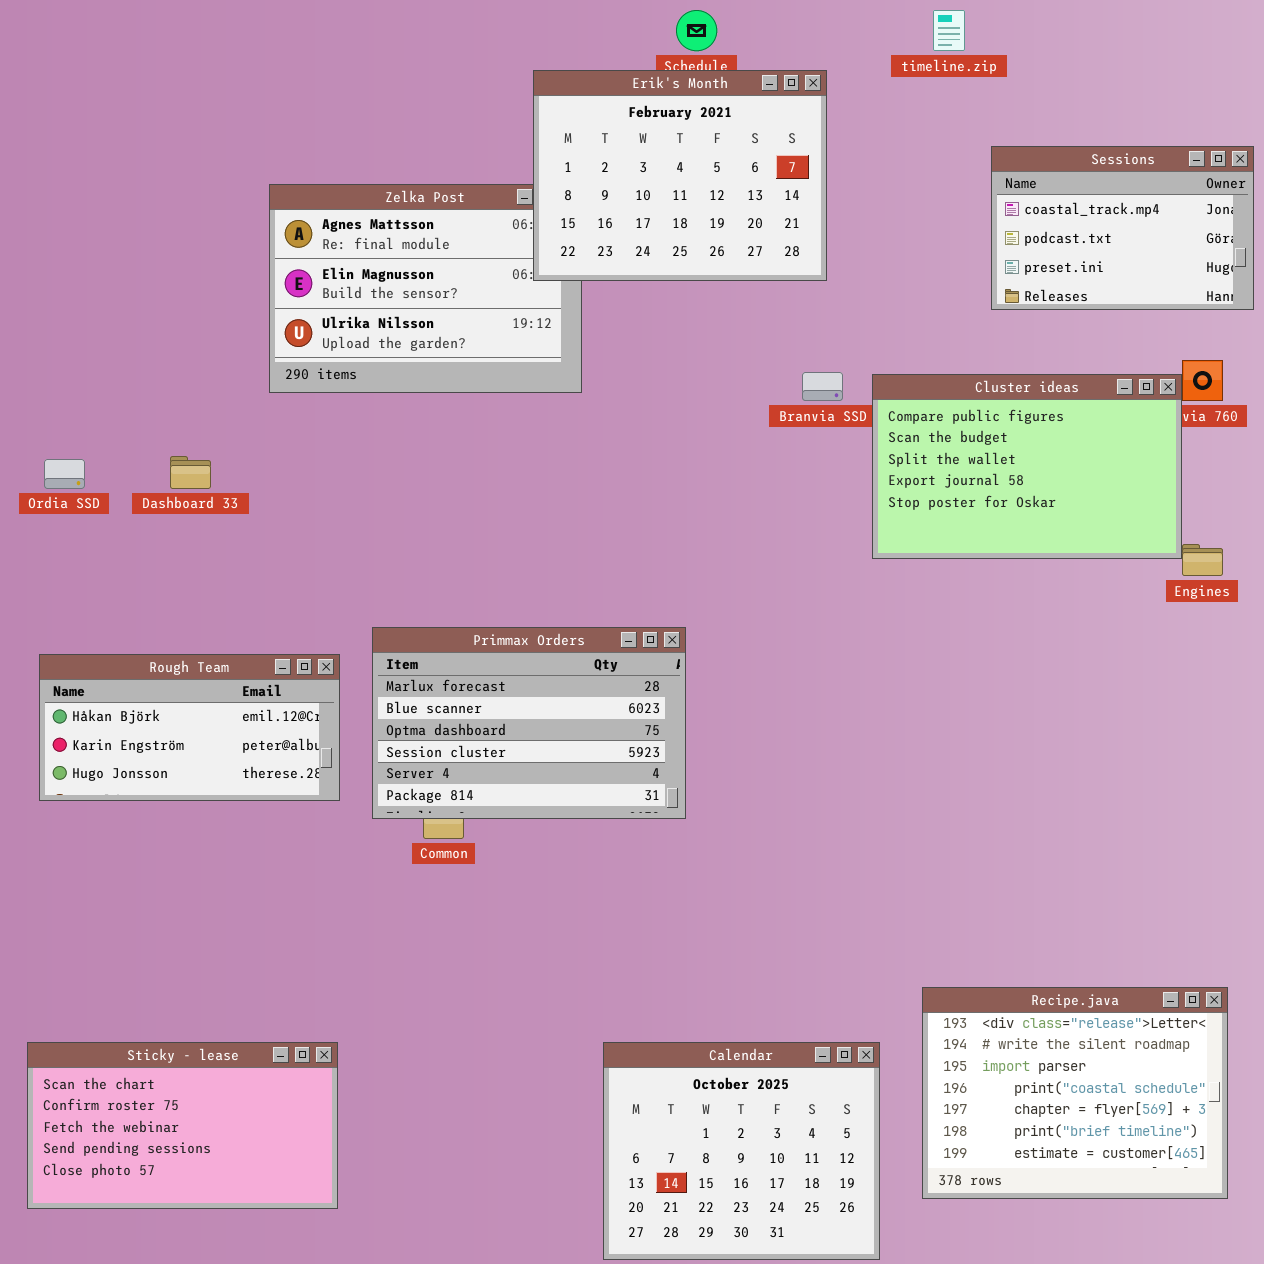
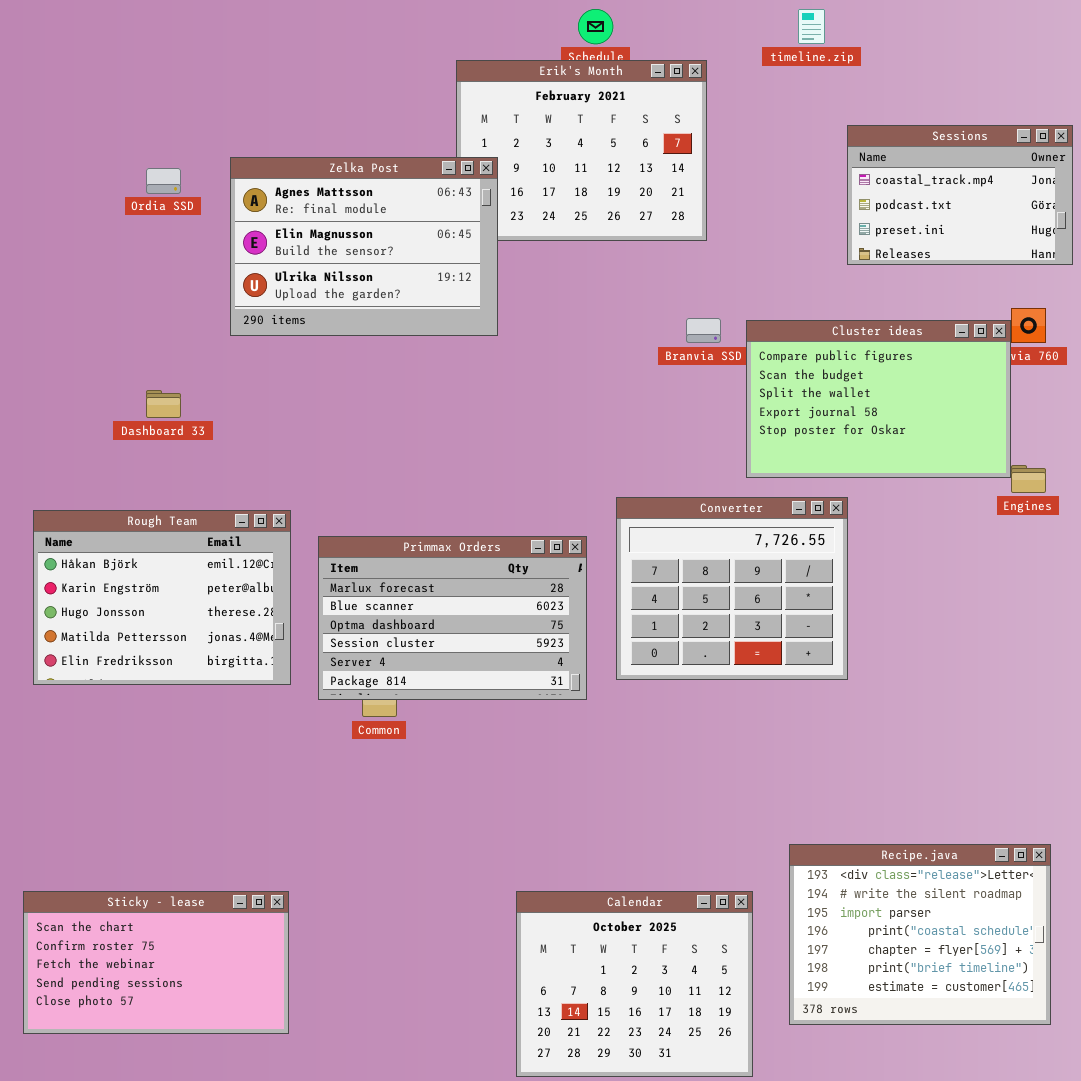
Zelka Post: [269,184,582,393] -> [230,157,498,336], raised
Ordia SSD: [44,459,85,489] -> [146,168,181,194], moved
Converter: none -> [616,497,848,680], opened
Rough Team: [39,654,340,801] -> [33,510,291,685], resized

